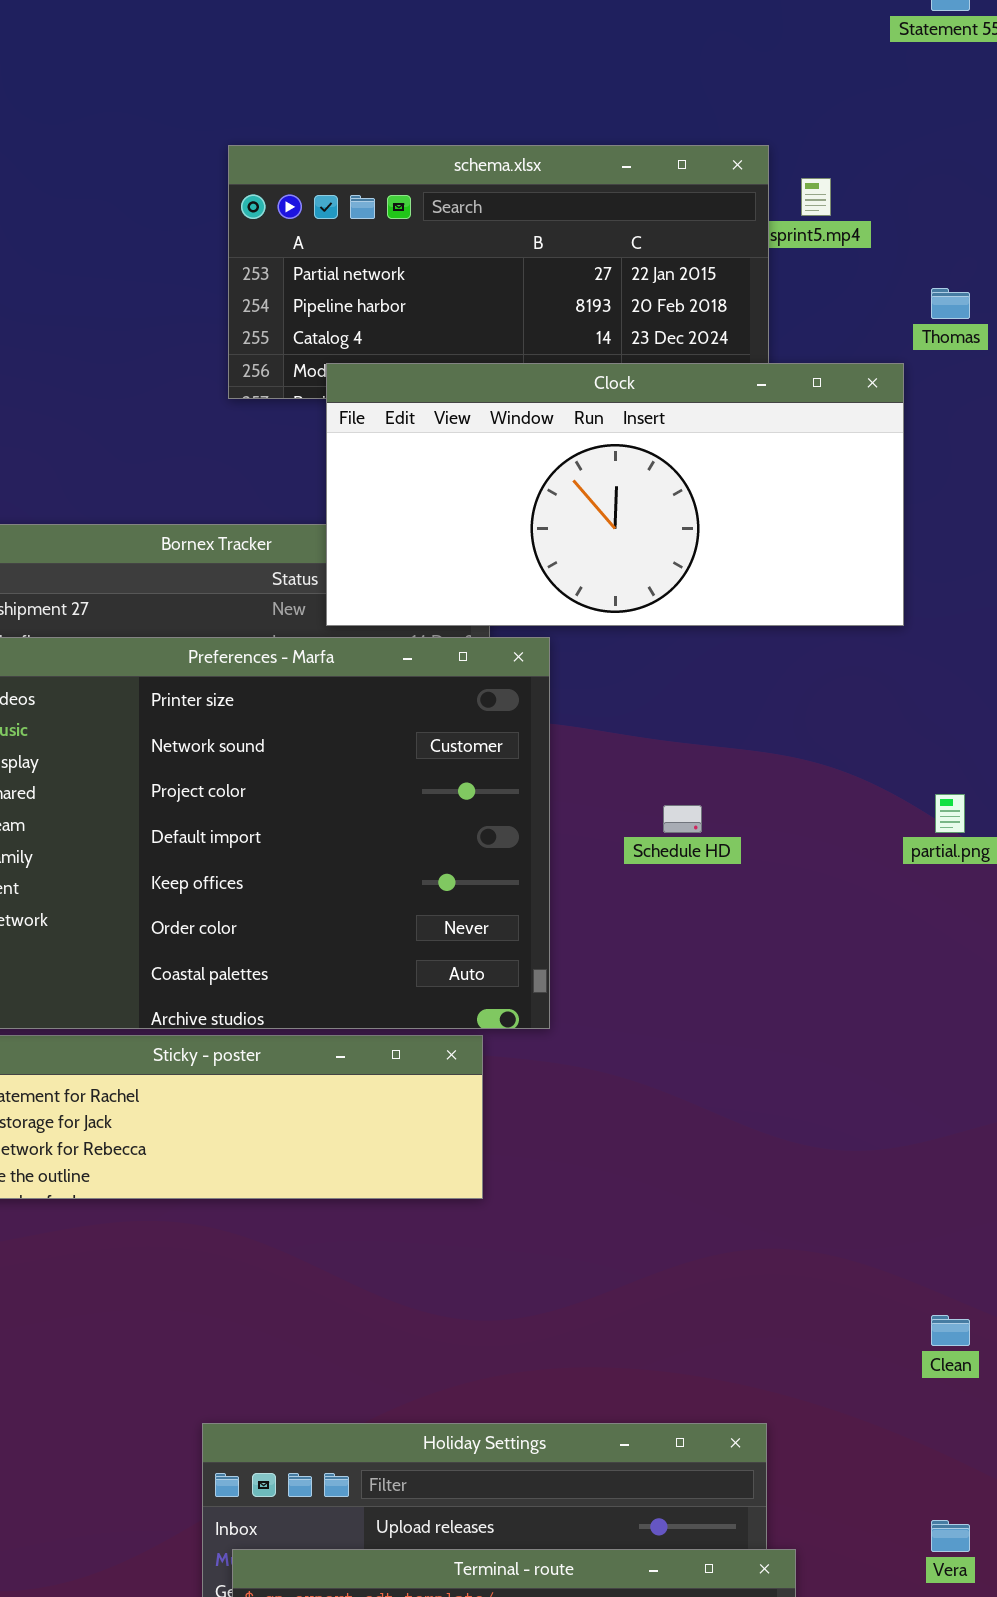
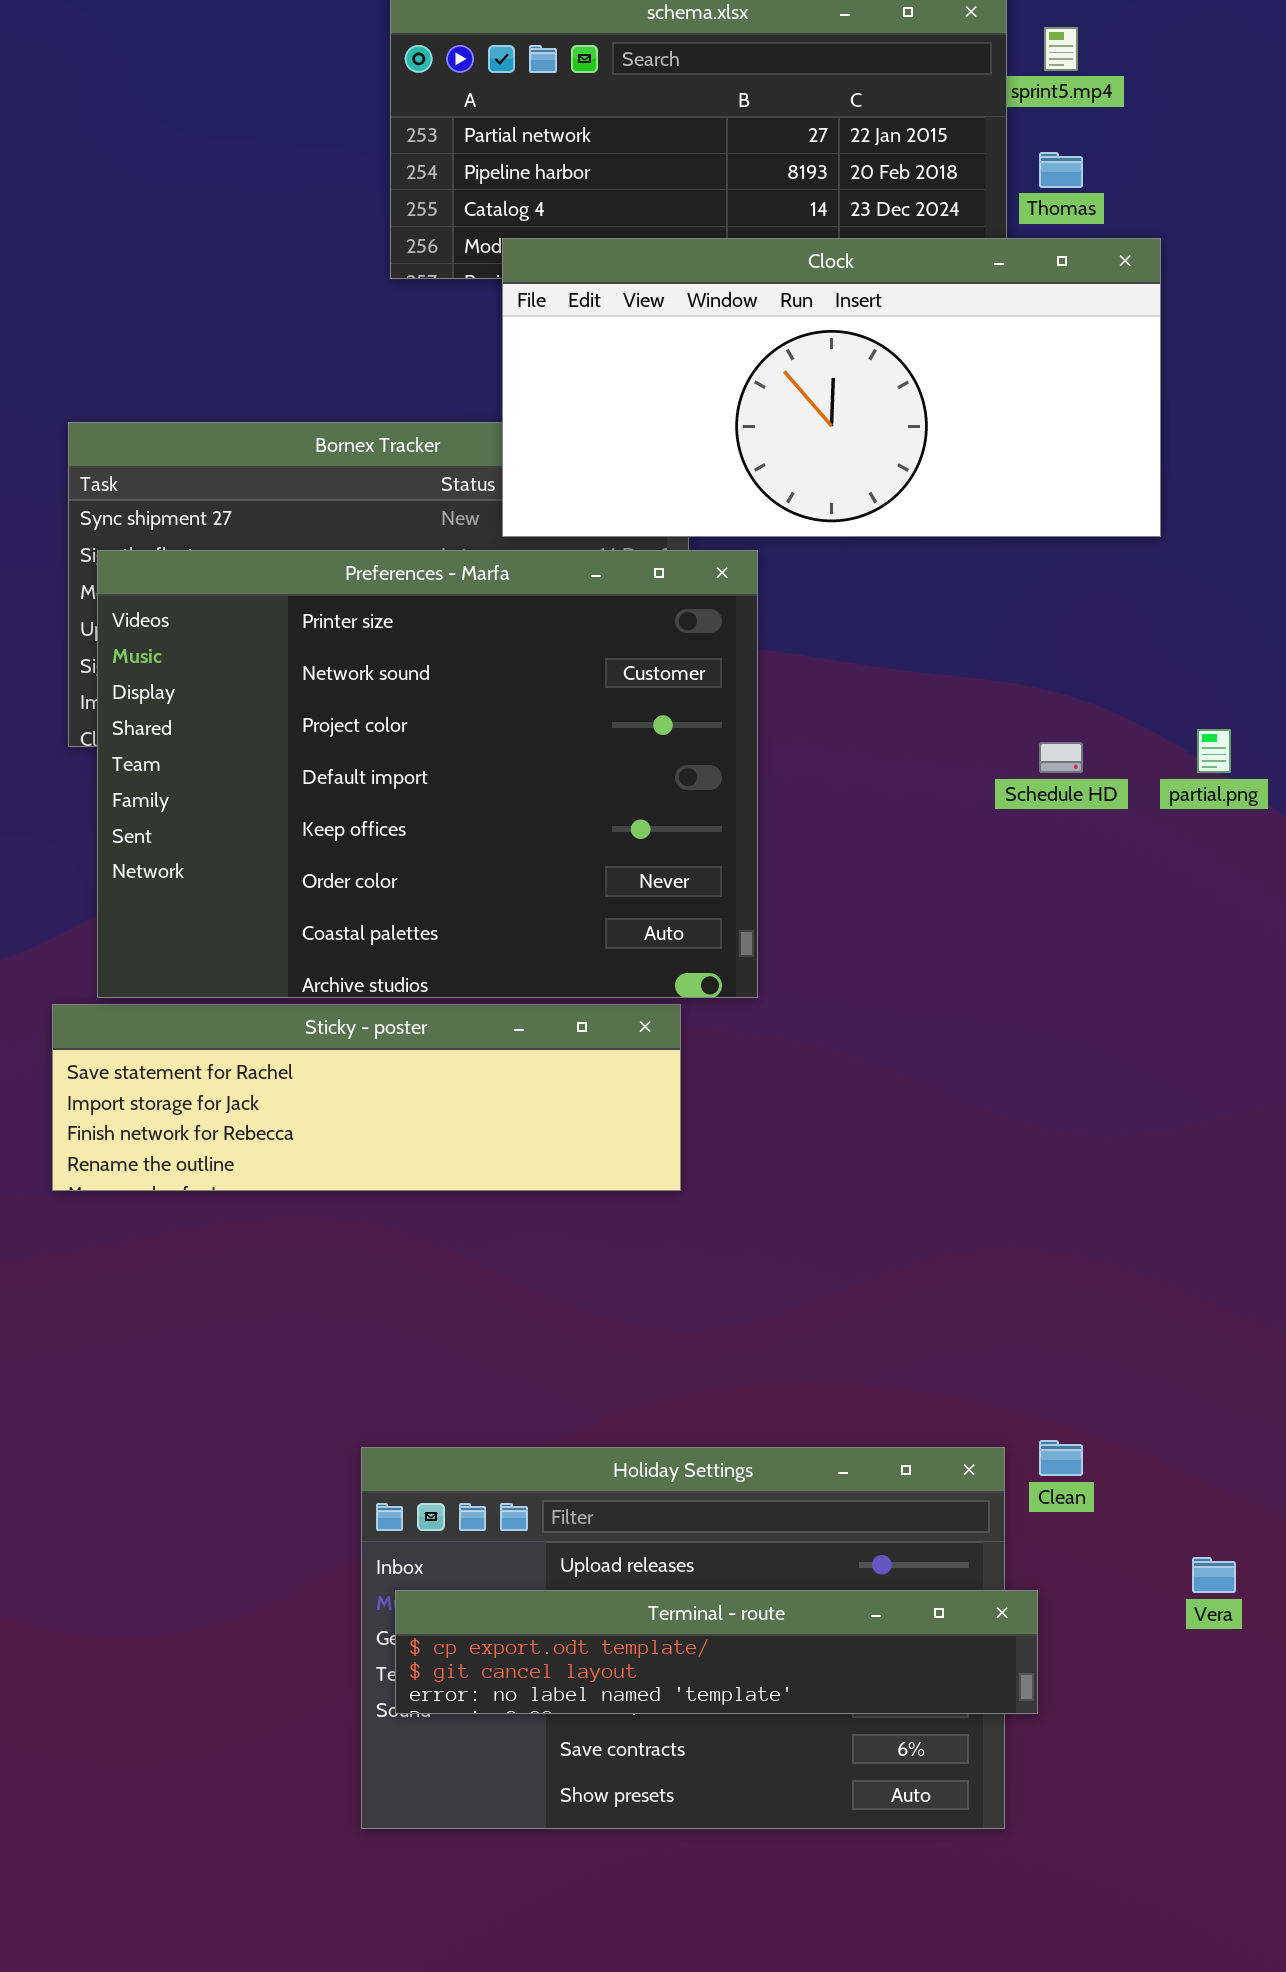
Thomas: [931,288,970,319] -> [1039,152,1083,188], moved
Schedule HD: [663,805,702,833] -> [1039,742,1083,773], moved
Clean: [931,1315,970,1346] -> [1039,1440,1083,1476], moved

